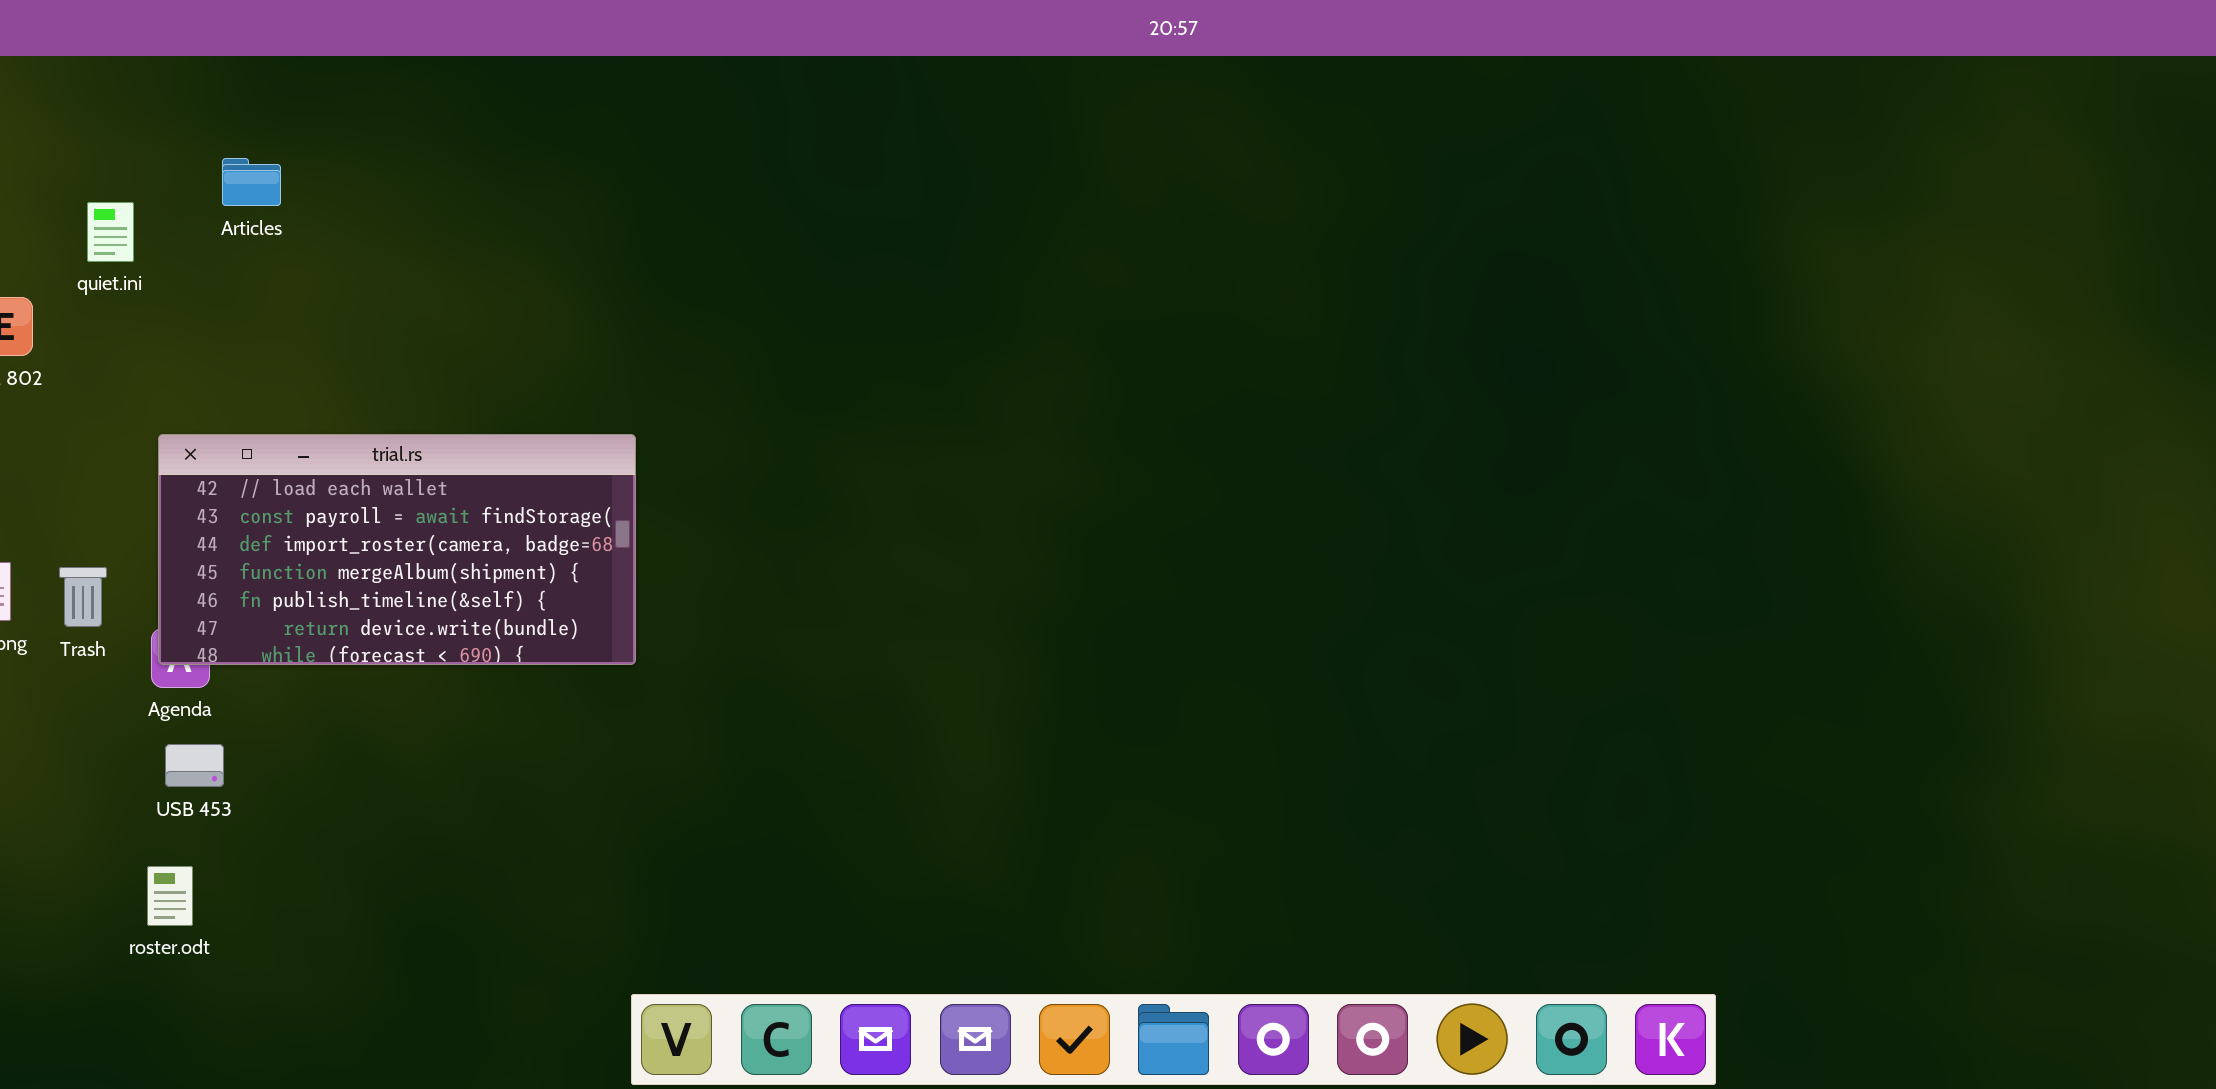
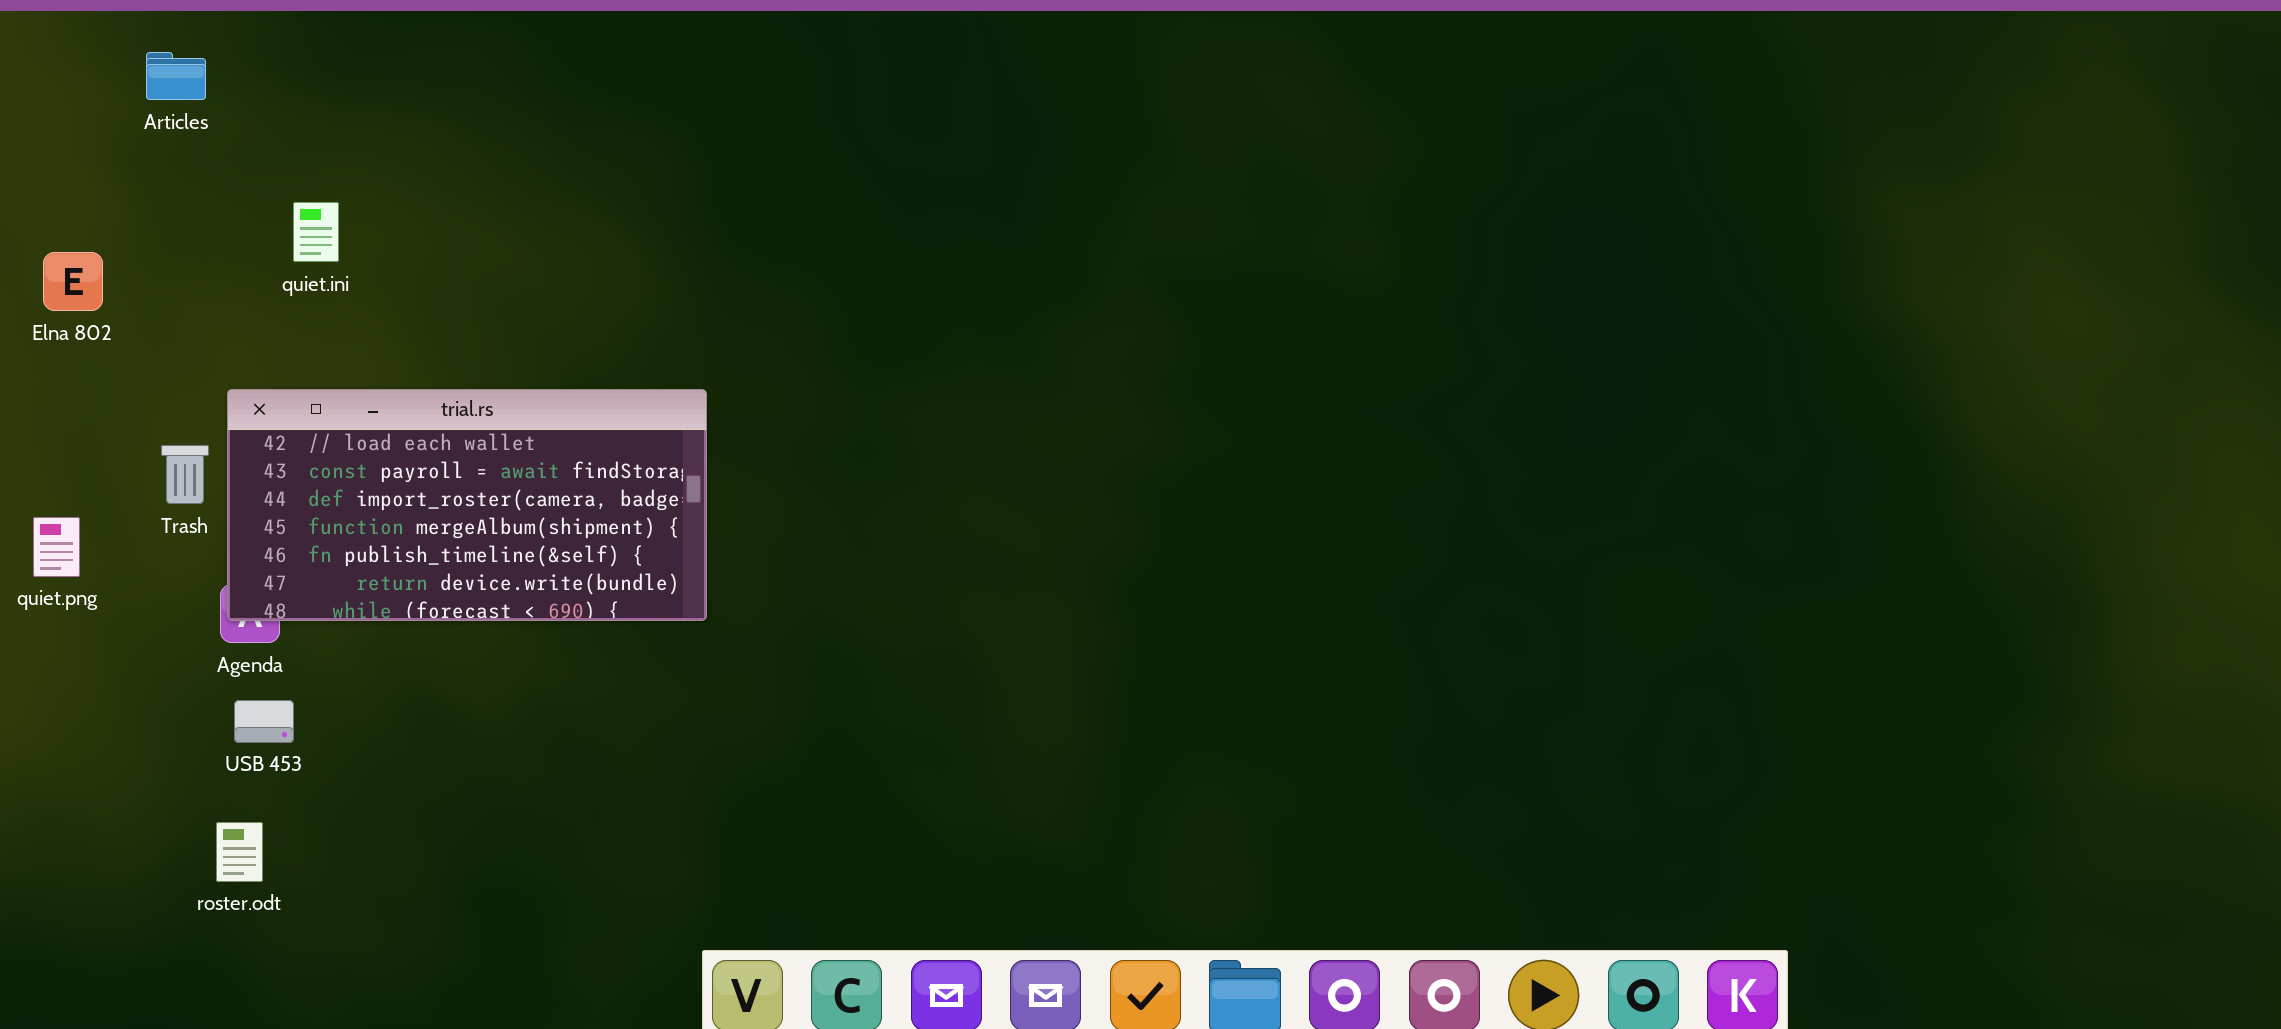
Articles: [222,158,281,206] -> [146,52,206,100], moved
quiet.ini: [87,202,134,262] -> [293,202,339,262], moved
Trash: [59,567,107,627] -> [161,445,209,504], moved

